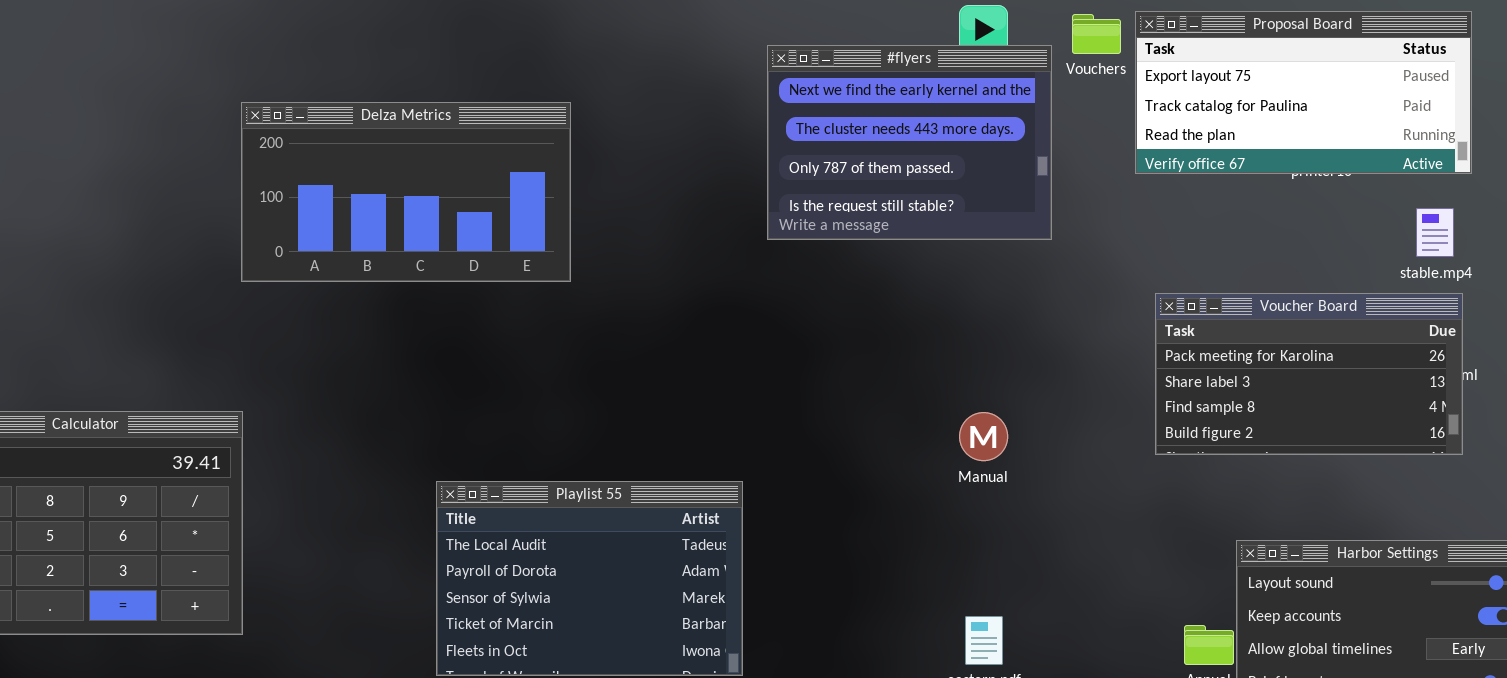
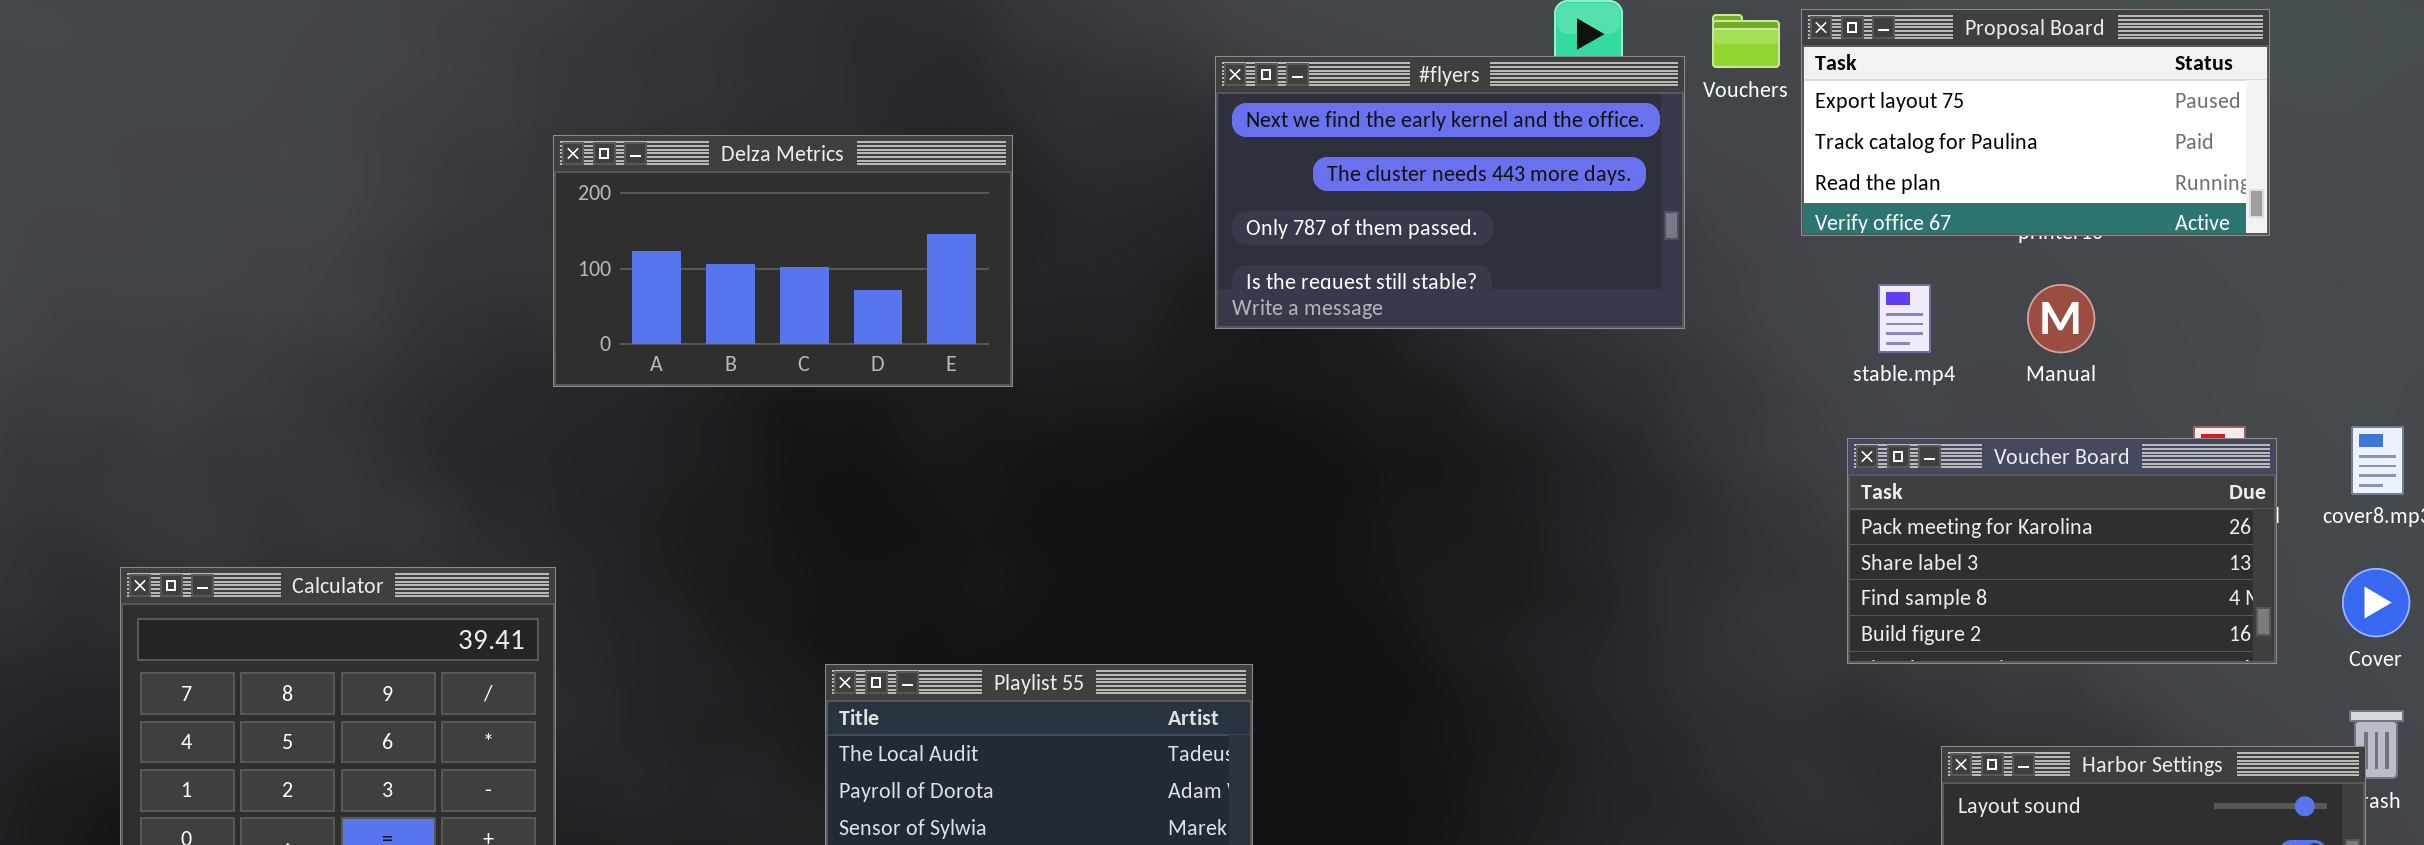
#flyers: [767,45,1052,240] -> [1215,56,1685,329], resized
stable.mp4: [1416,208,1454,257] -> [1878,284,1931,353], moved
Voucher Board: [1155,293,1463,455] -> [1847,438,2277,664], moved
Manual: [959,412,1008,461] -> [2027,284,2095,353], moved

